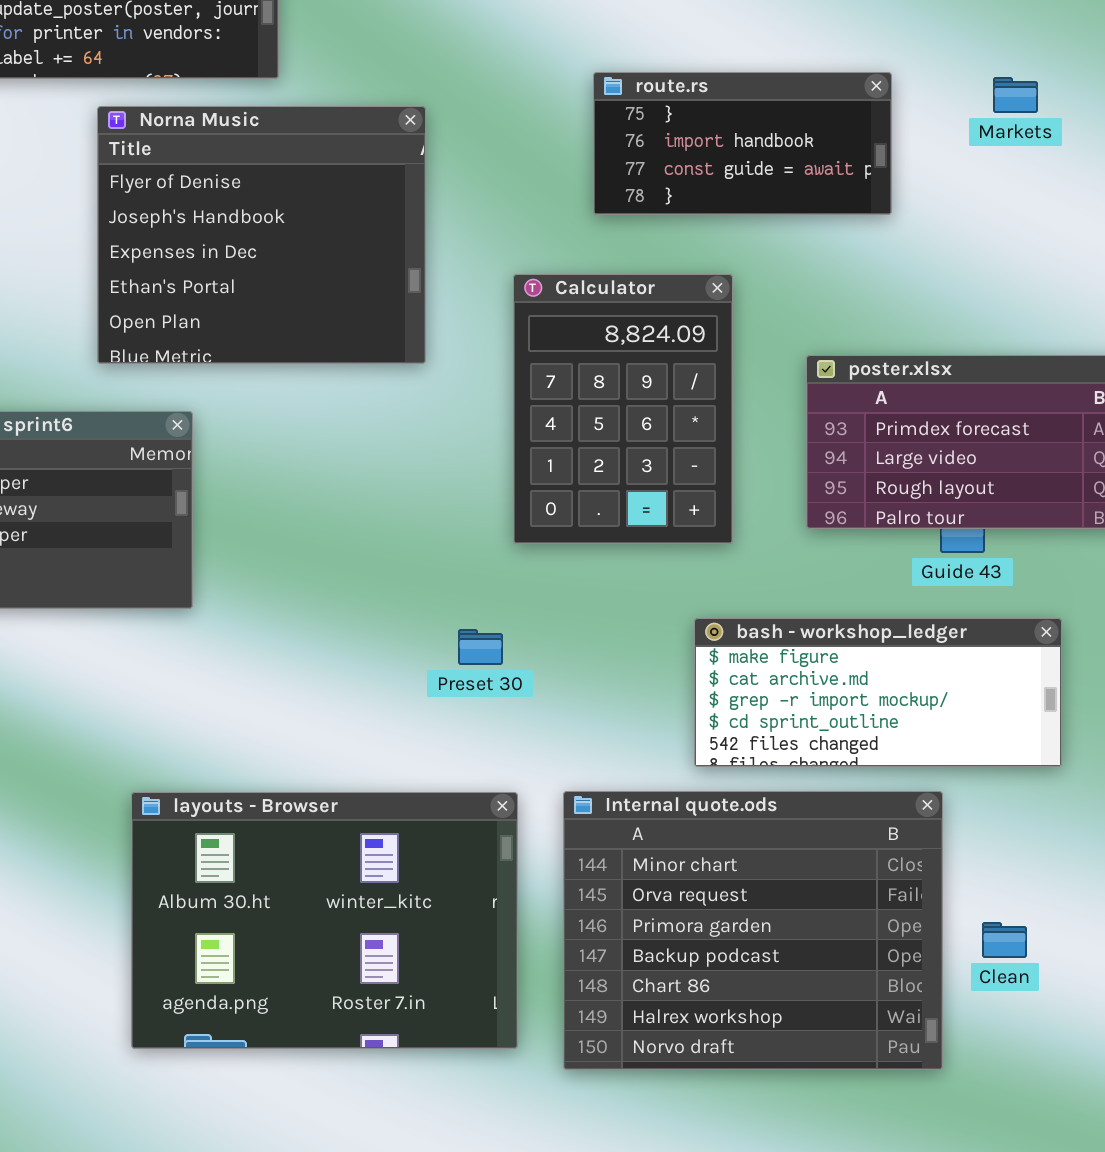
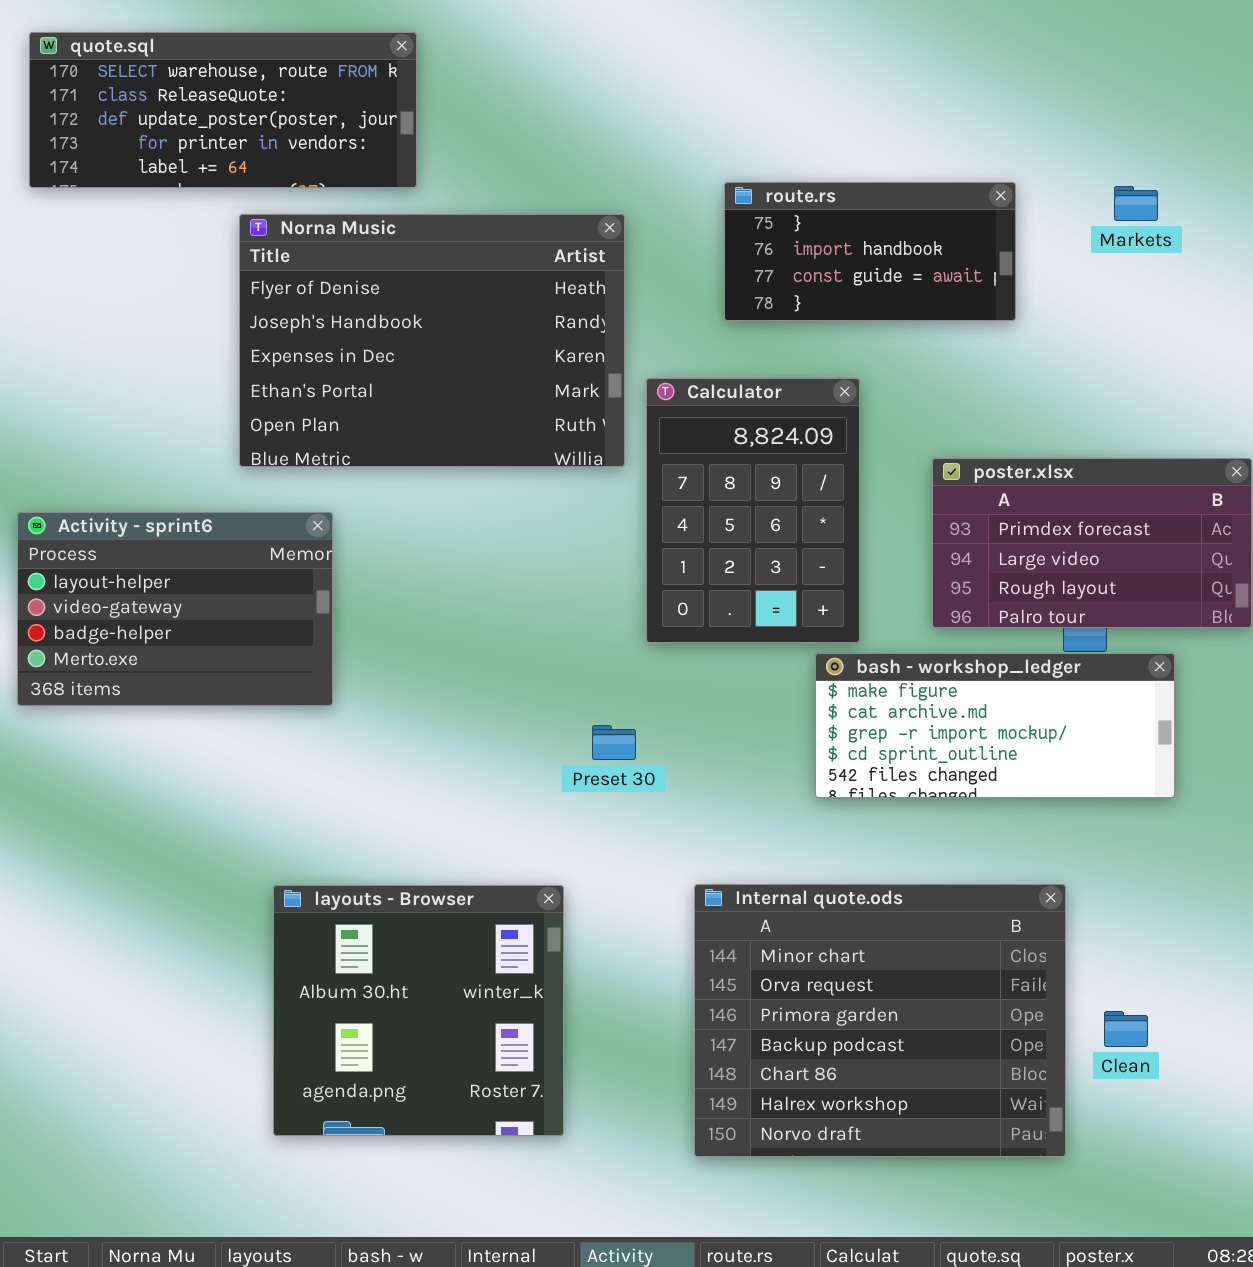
Norna Music: [97,106,426,364] -> [239,214,625,467], resized
bash - workshop_ledger: [694,618,1062,767] -> [815,653,1175,798], moved
layouts - Browser: [131,792,518,1049] -> [273,885,564,1136], resized

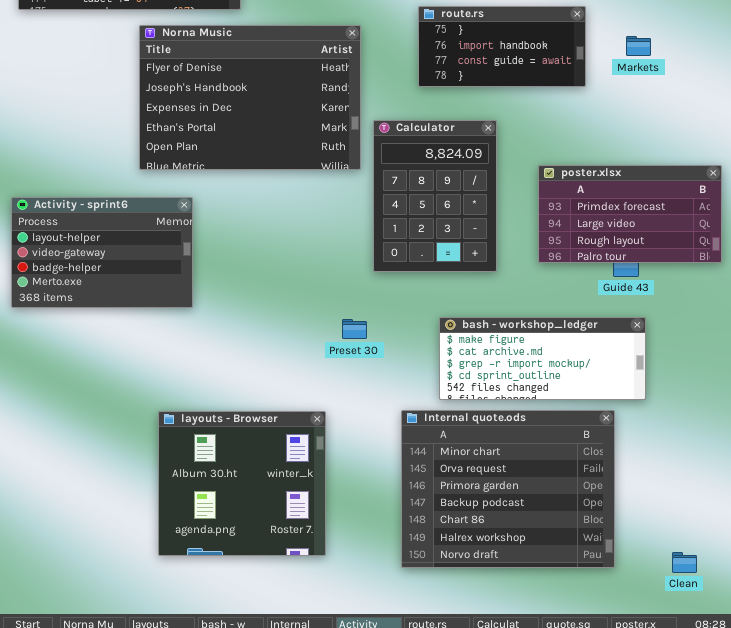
Markets: [1114,186,1158,221] -> [626,36,651,56], moved
bash - workshop_ledger: [815,653,1175,798] -> [439,317,646,400], moved
Clean: [1104,1011,1148,1047] -> [672,552,697,573], moved

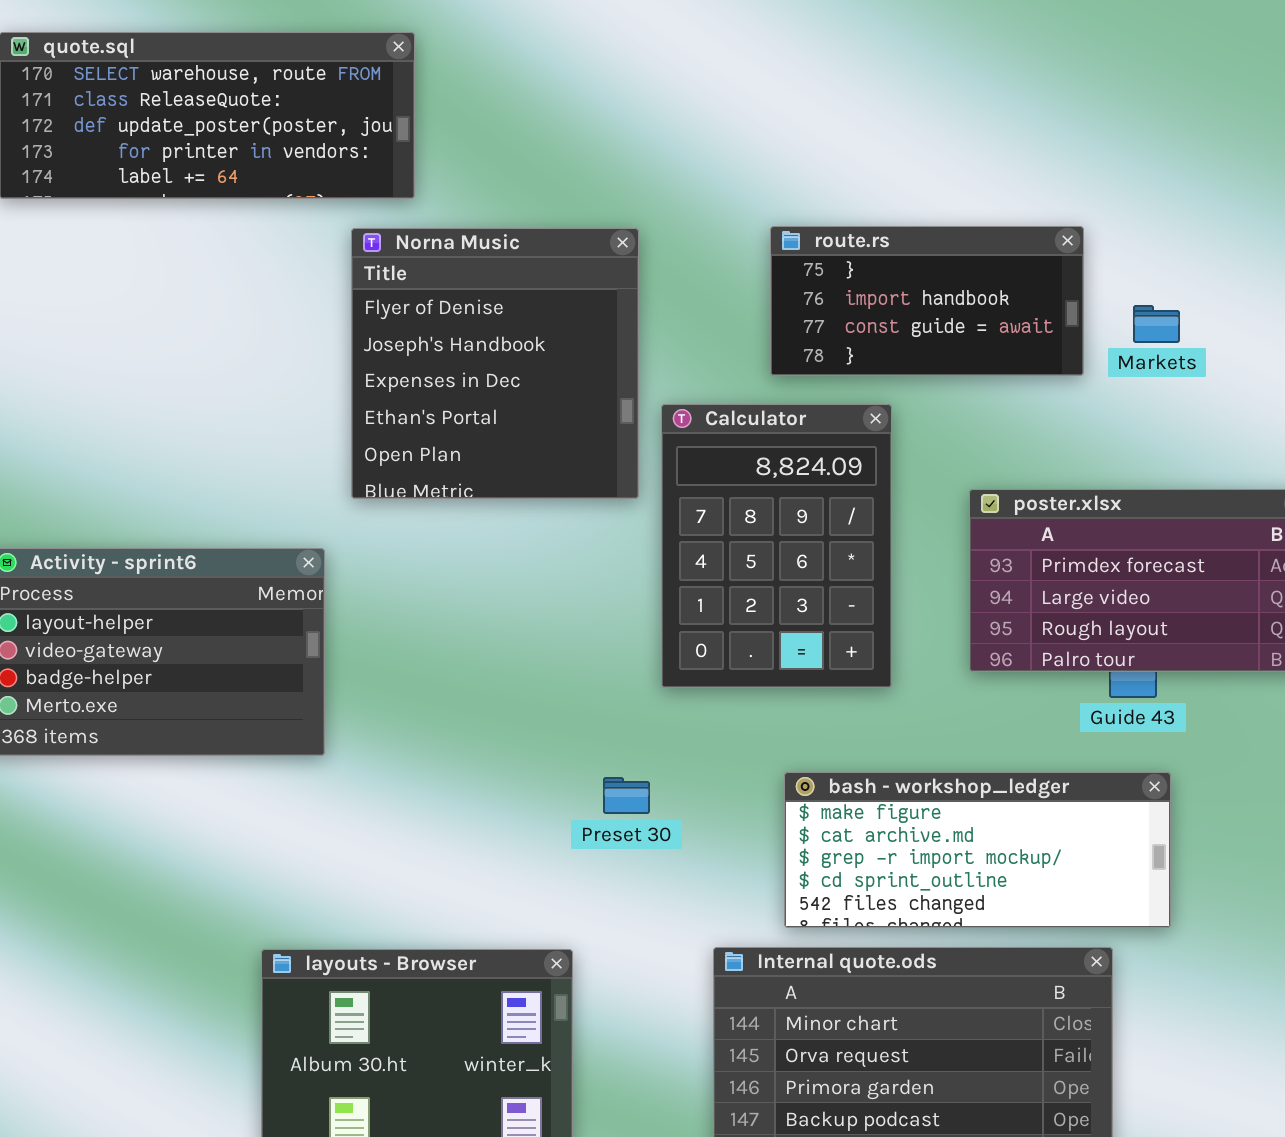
route.rs: [418,6,586,87] -> [770,226,1084,376], moved
Norna Music: [139,25,361,170] -> [351,228,639,499], resized
Markets: [626,36,651,56] -> [1133,305,1180,343], moved

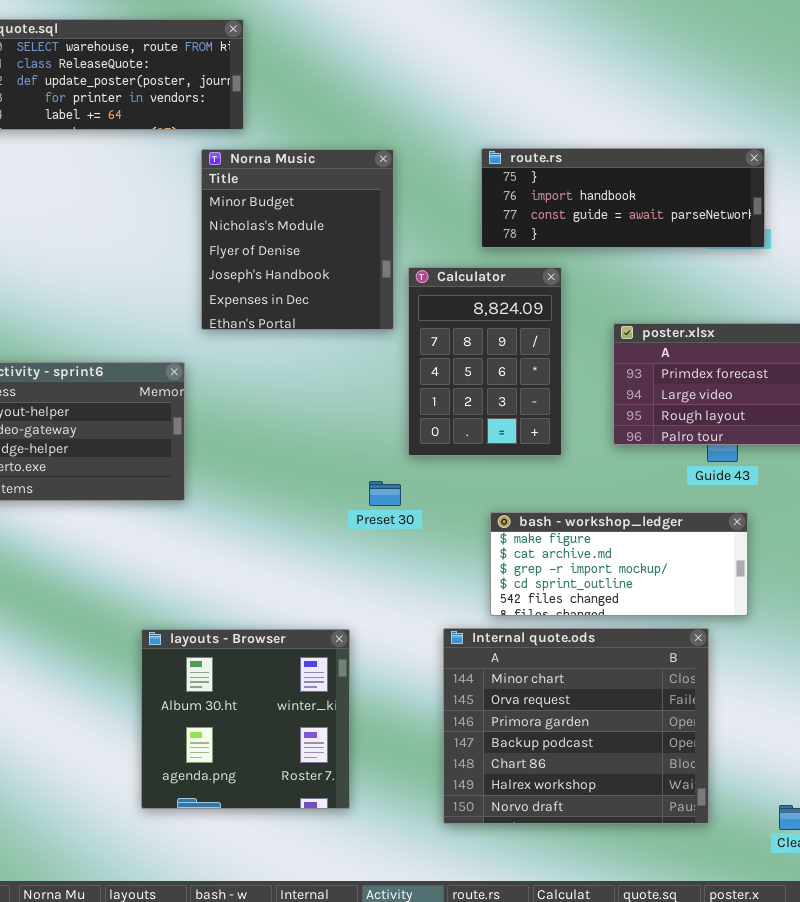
route.rs: [770,226,1084,376] -> [481,148,765,248], resized
Norna Music: [351,228,639,499] -> [201,149,394,330], scrolled up 2 rows
Preset 30: [603,777,650,814] -> [369,481,401,506], moved

